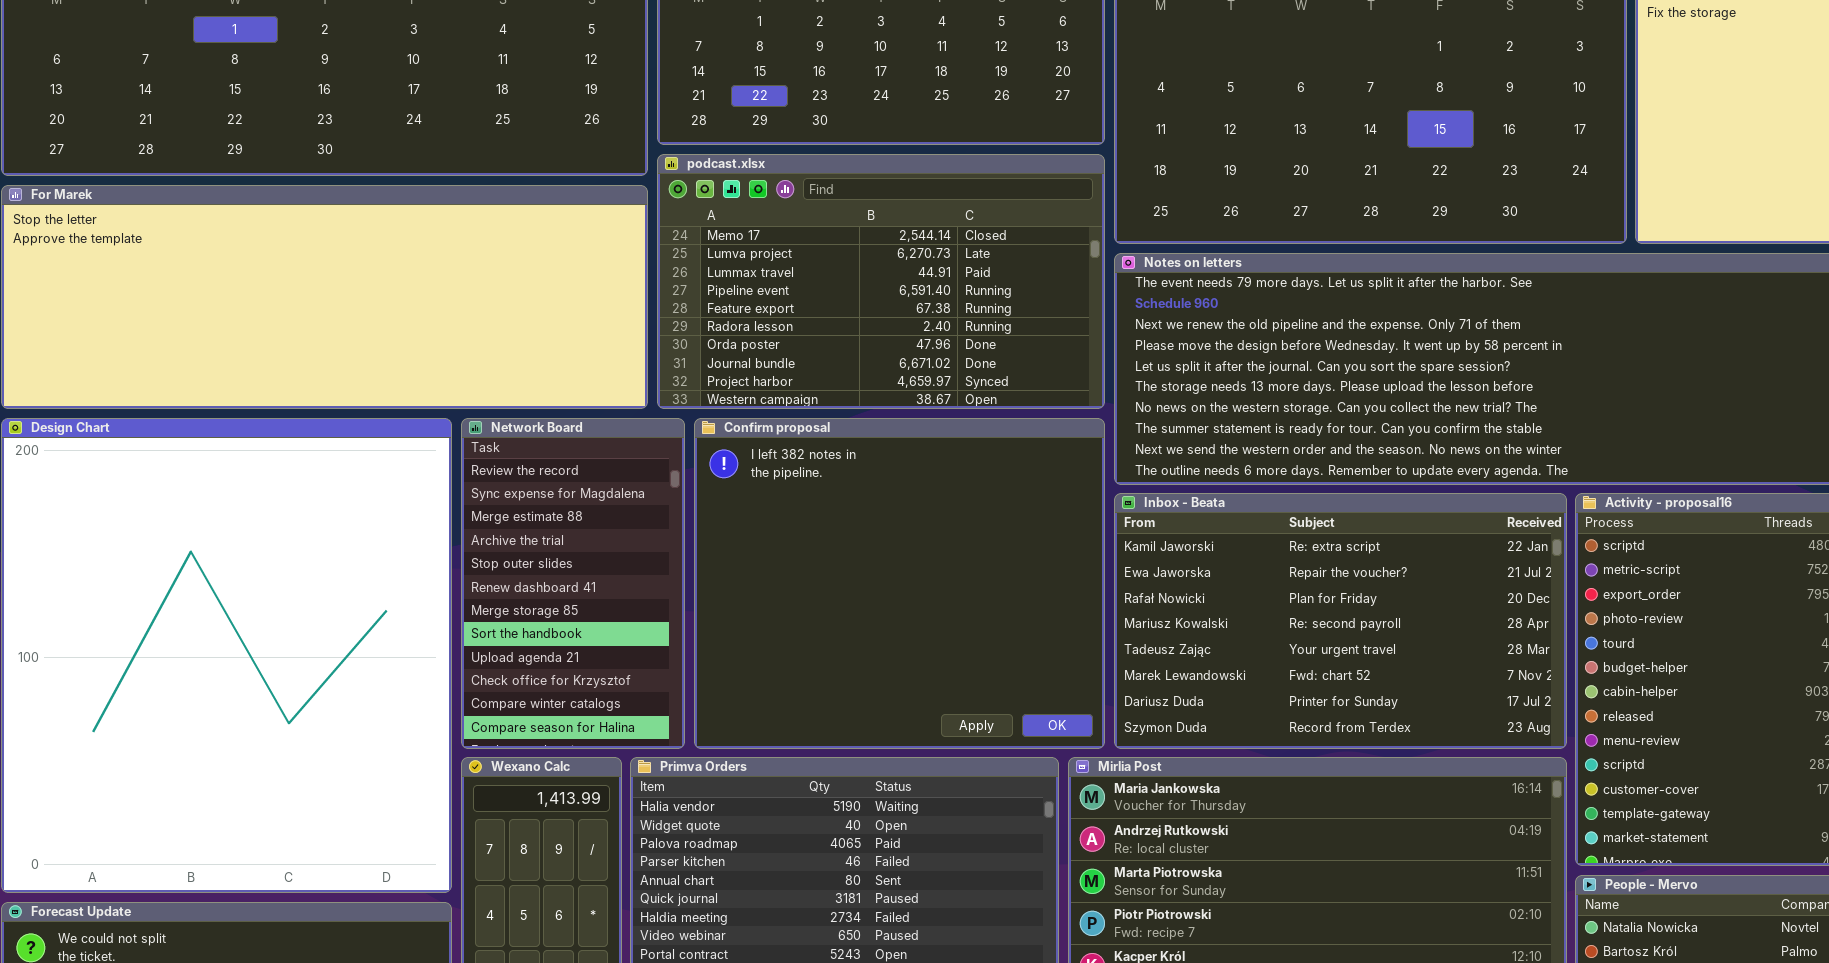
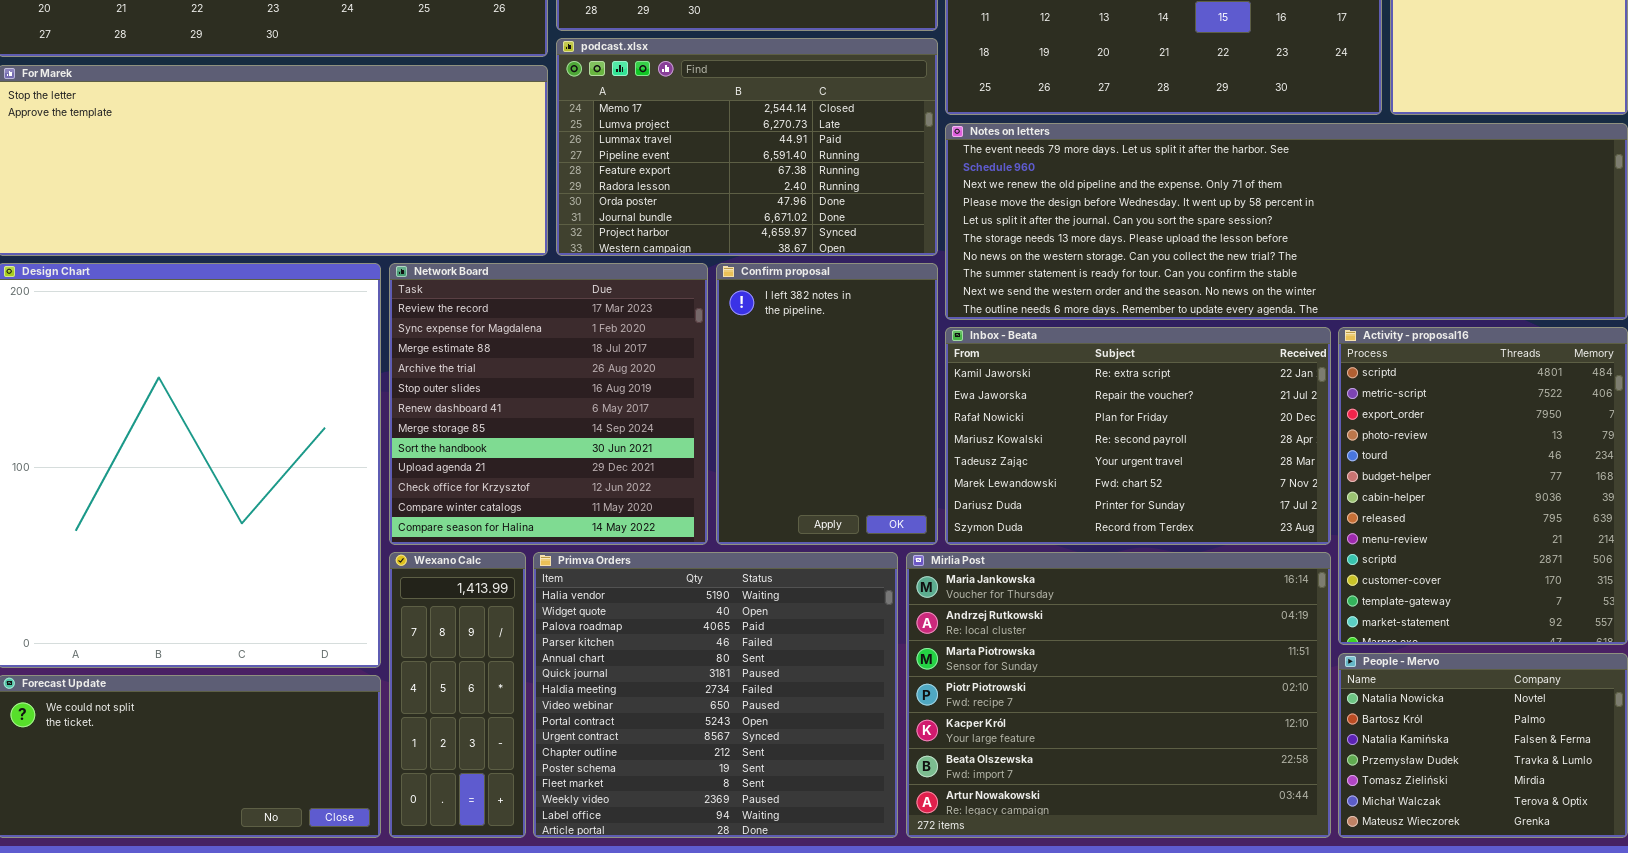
Network Board: [461,418,685,749] -> [389,263,708,545], resized
Confirm proposal: [694,418,1105,749] -> [716,263,938,545], resized

